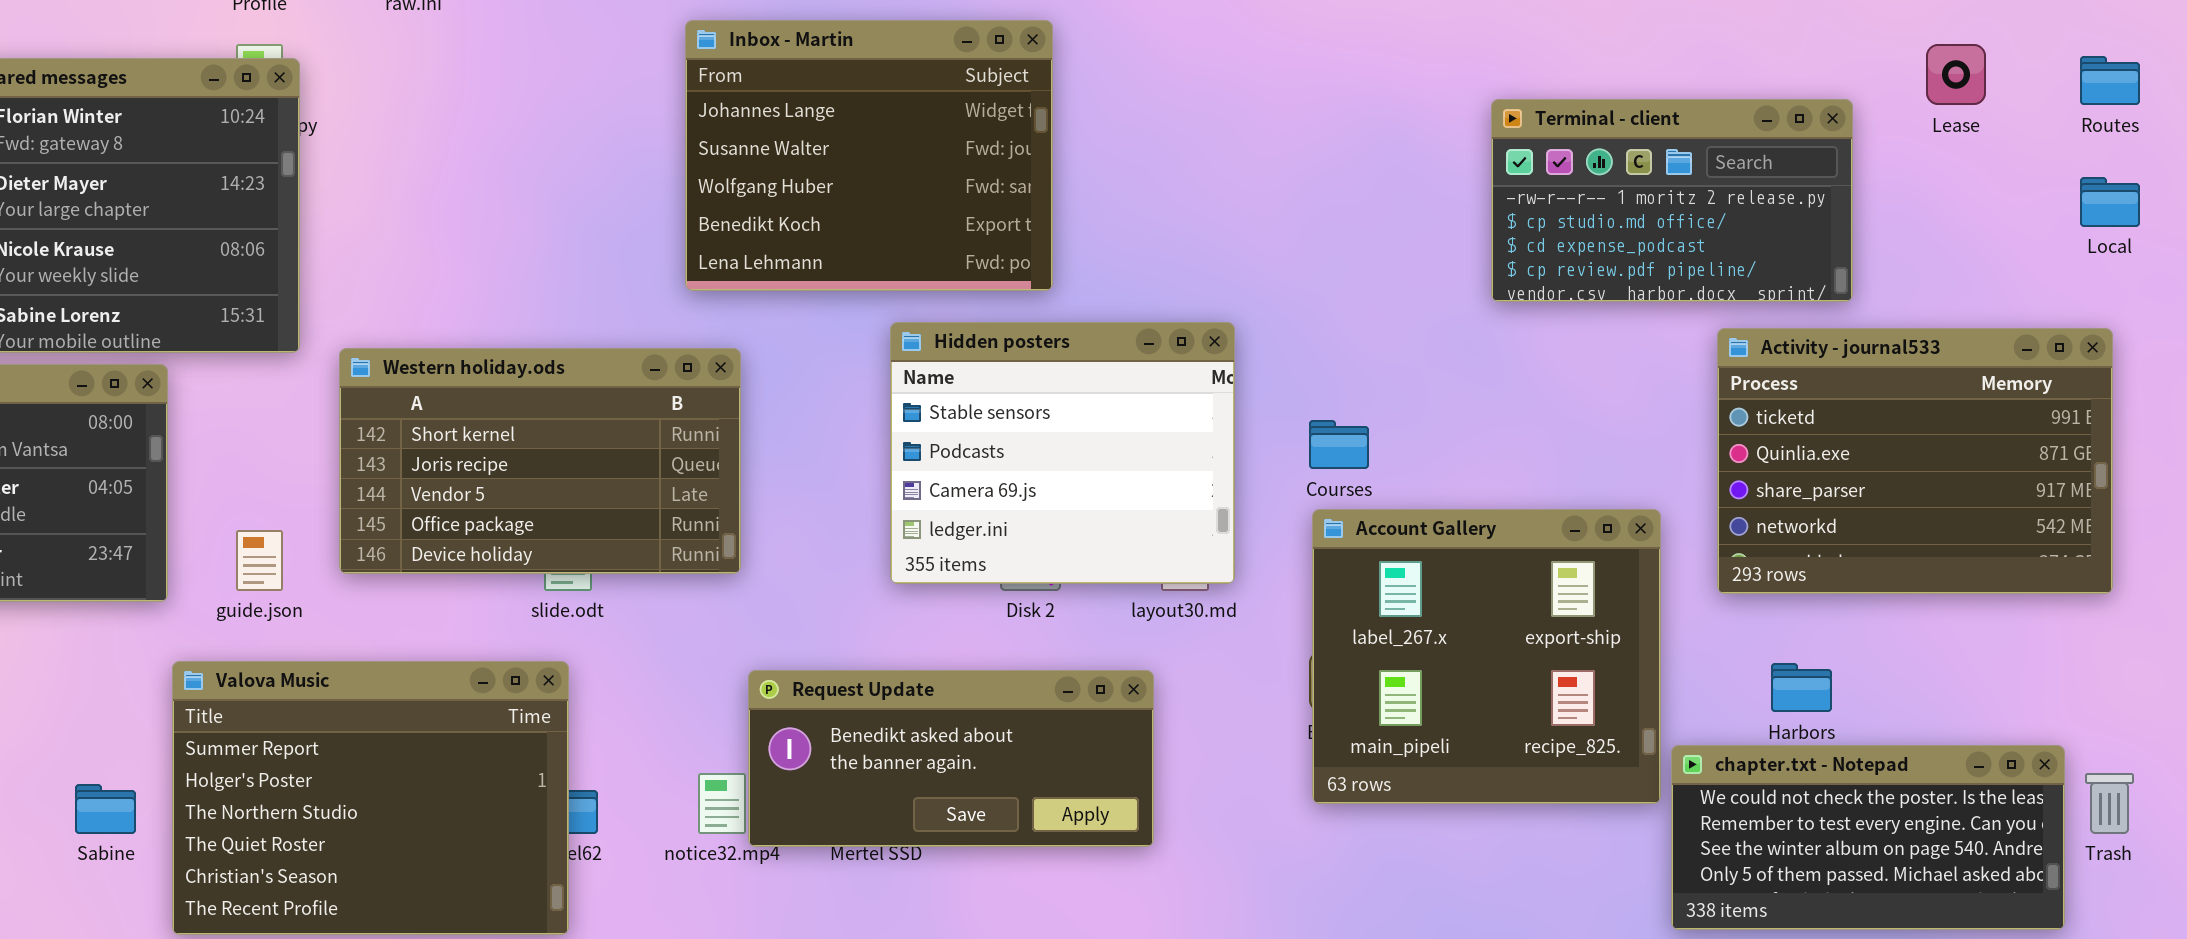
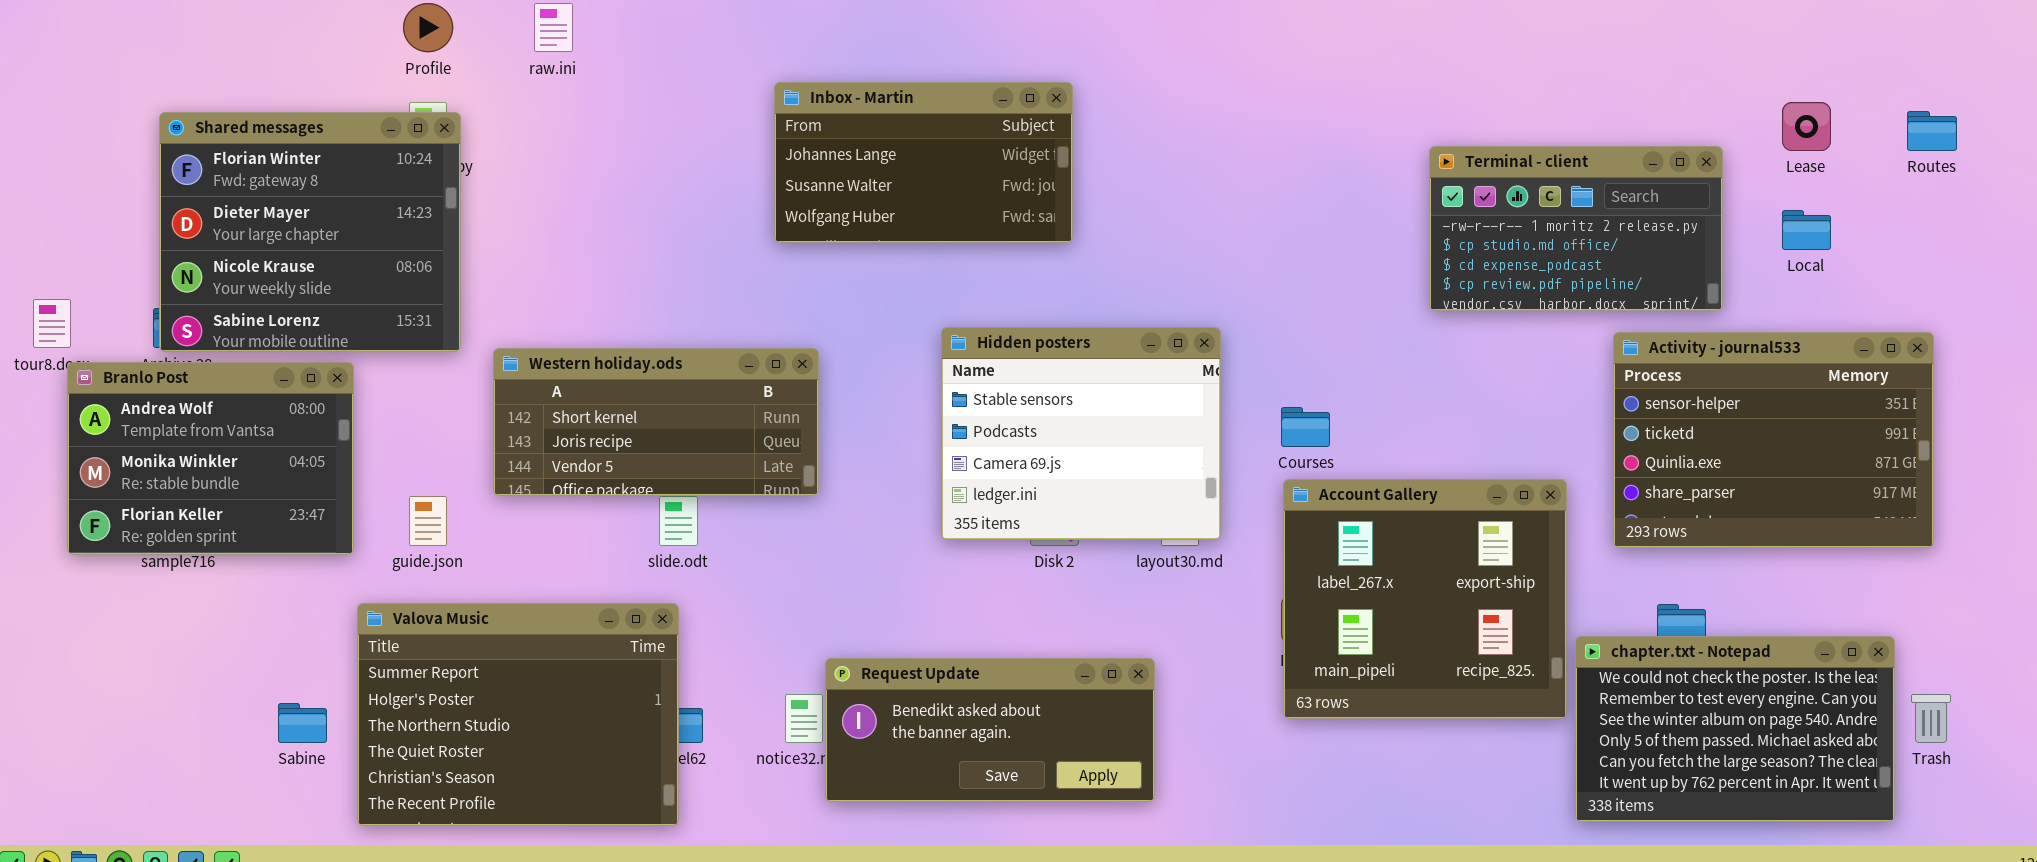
Inbox - Martin: [685,20,1053,291] -> [774,82,1073,243], resized
Local: [2080,177,2140,227] -> [1782,210,1831,250], moved
Activity - journal533: [1717,328,2113,594] -> [1613,332,1934,548], scrolled up 1 row
Western holiday.ods: [339,348,741,574] -> [493,348,819,496], resized
Request Update: [748,670,1154,847] -> [825,658,1155,802], moved
chapter.txt - Notepad: [1671,745,2065,930] -> [1575,636,1895,822], resized

